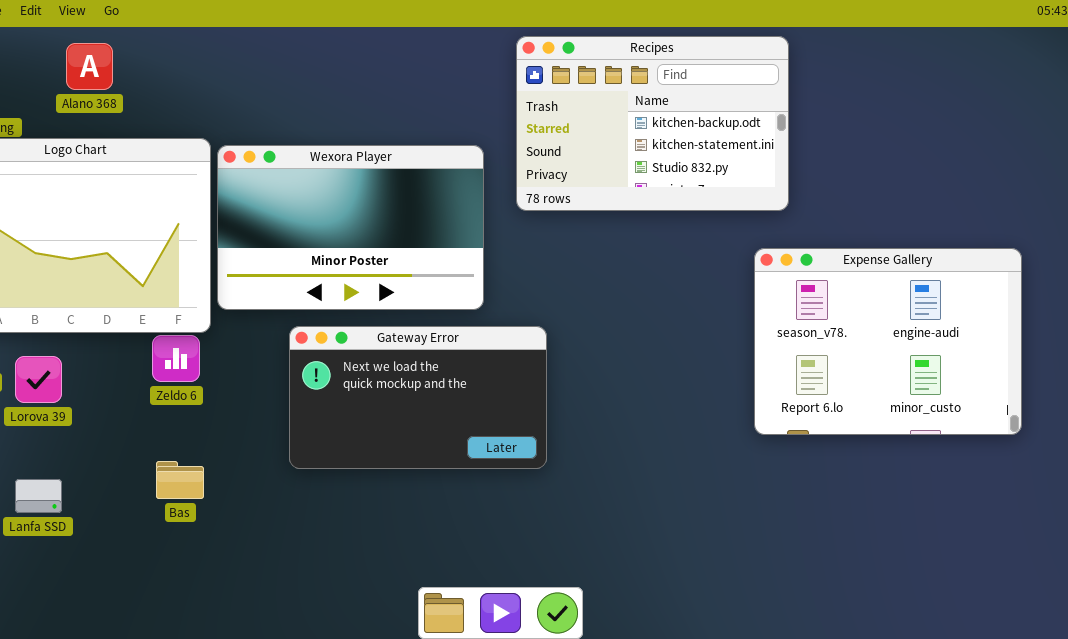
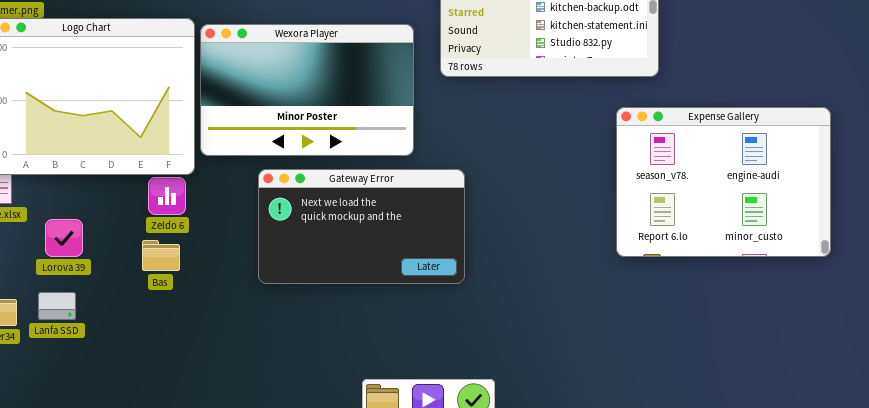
Expense Gallery: [754,248,1022,435] -> [616,107,831,257], moved
Lorova 39: [15,356,62,403] -> [45,219,83,257], moved
Bas: [156,461,204,499] -> [142,240,180,271], moved

